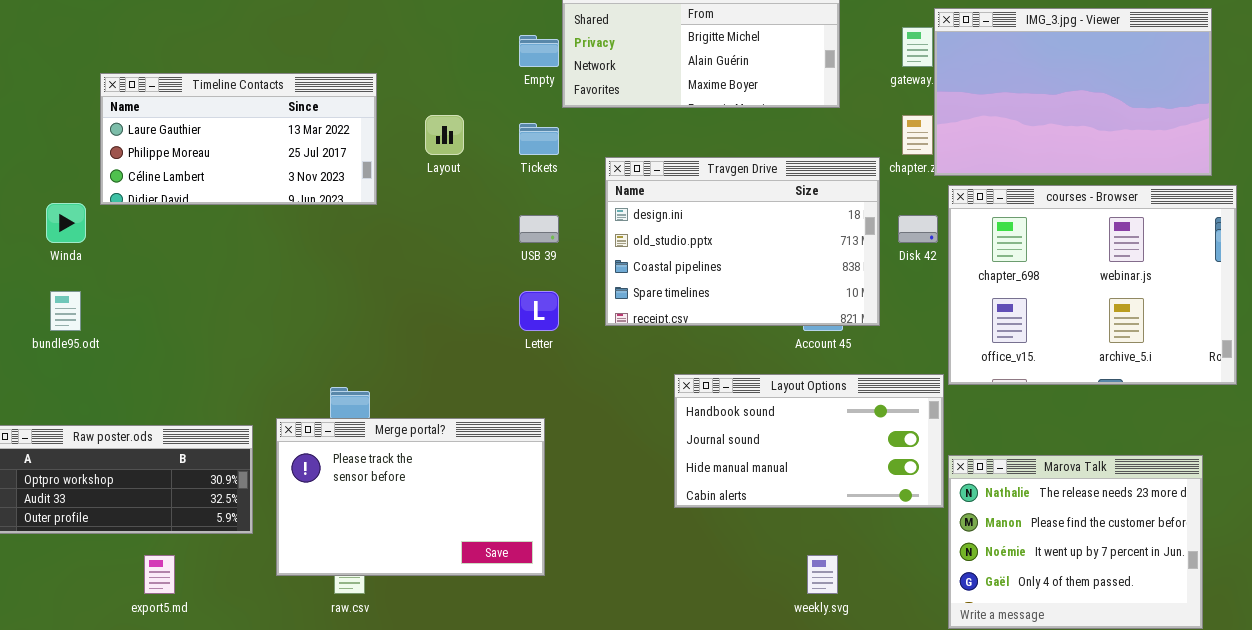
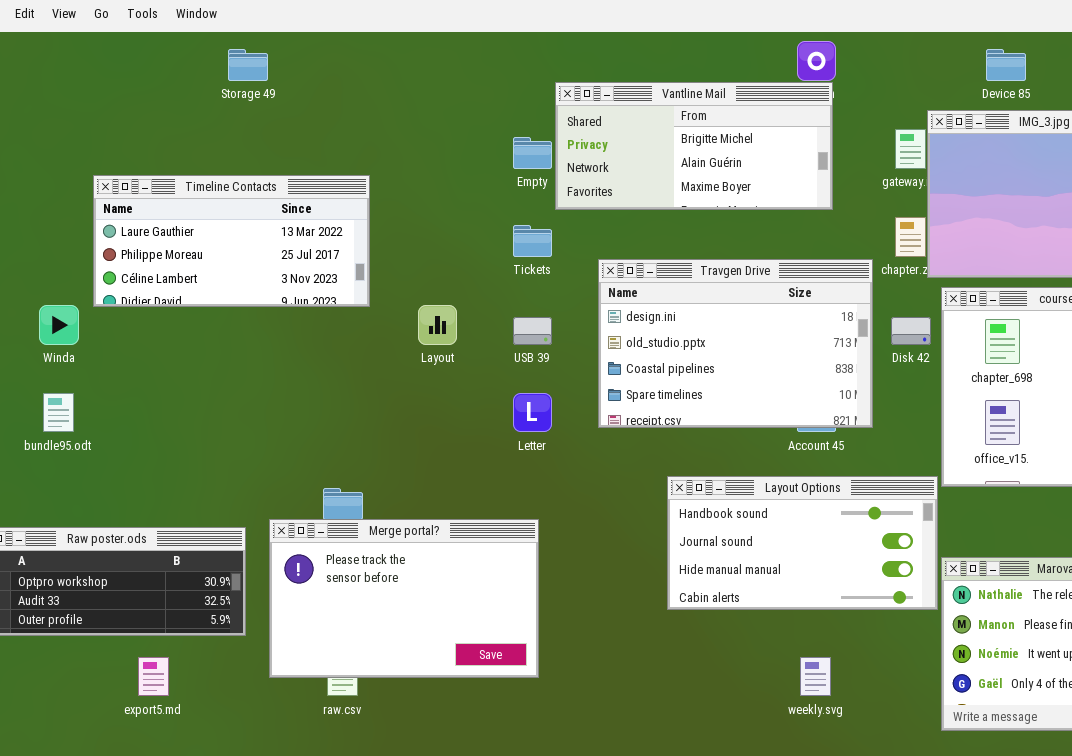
Layout: [425,115,464,155] -> [418,305,457,345], moved

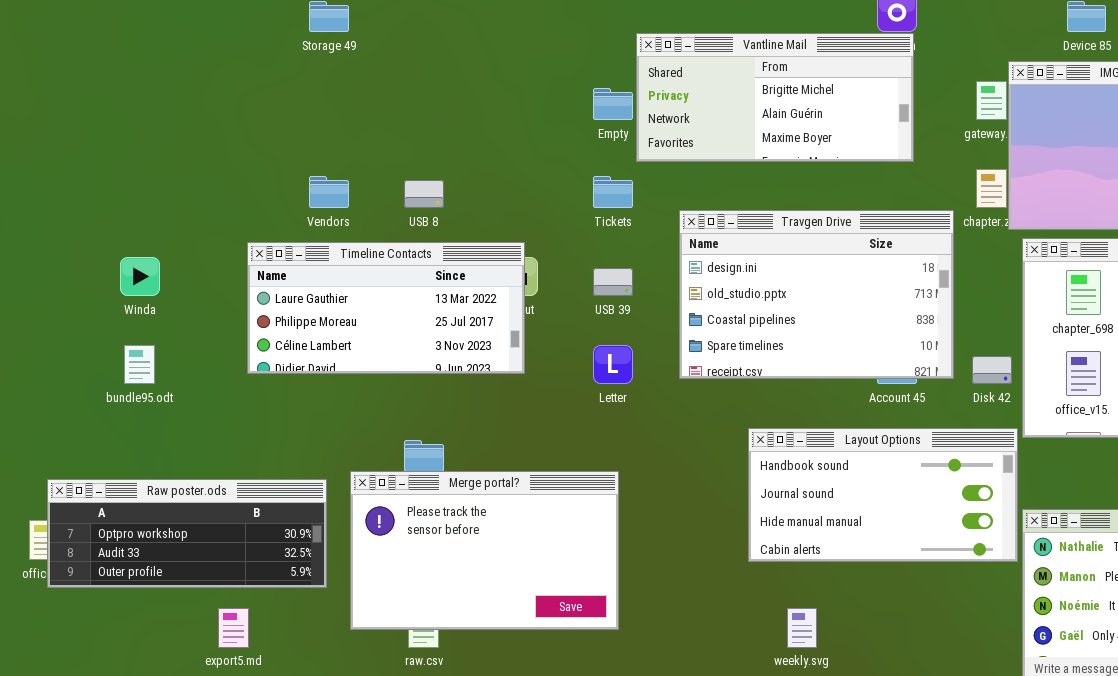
Timeline Contacts: [93,175,370,307] -> [247,242,525,374], moved
Disk 42: [891,317,931,345] -> [972,356,1012,384], moved
weekly.svg: [800,657,831,696] -> [787,608,817,648], moved

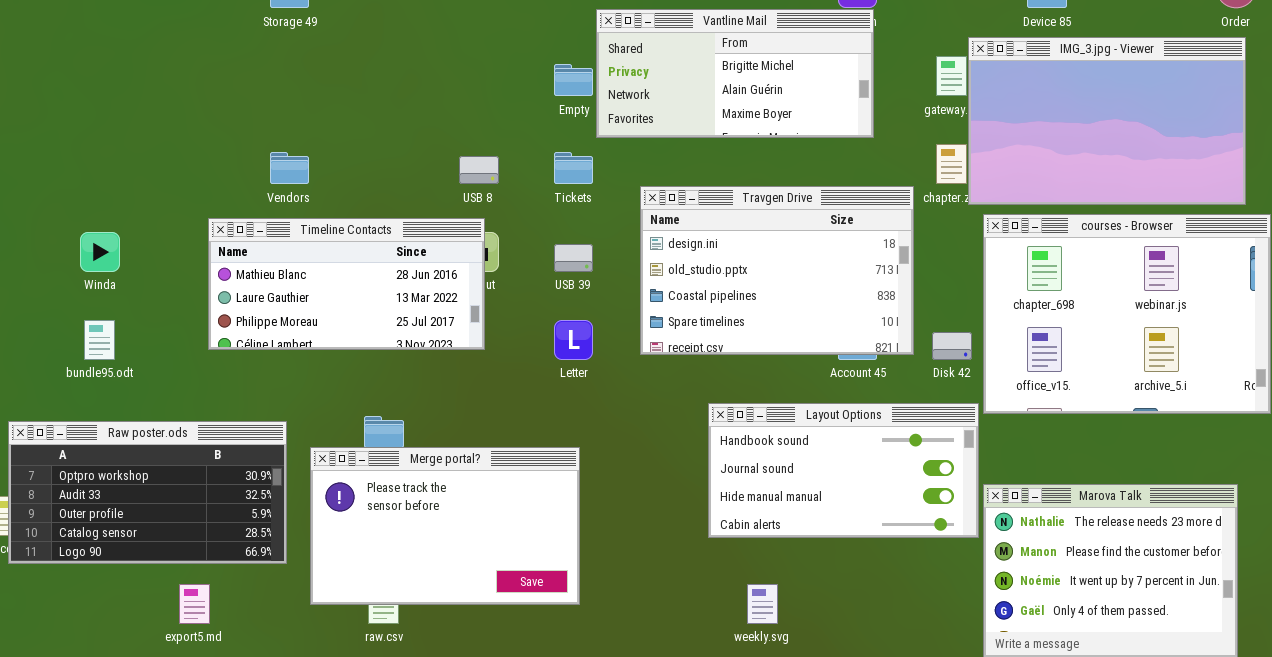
USB 8: [404,180,444,208] -> [459,156,499,184], moved
Timeline Contacts: [247,242,525,374] -> [208,218,485,350], scrolled up 1 row
Raw poster.ods: [47,479,327,588] -> [8,421,287,564], resized

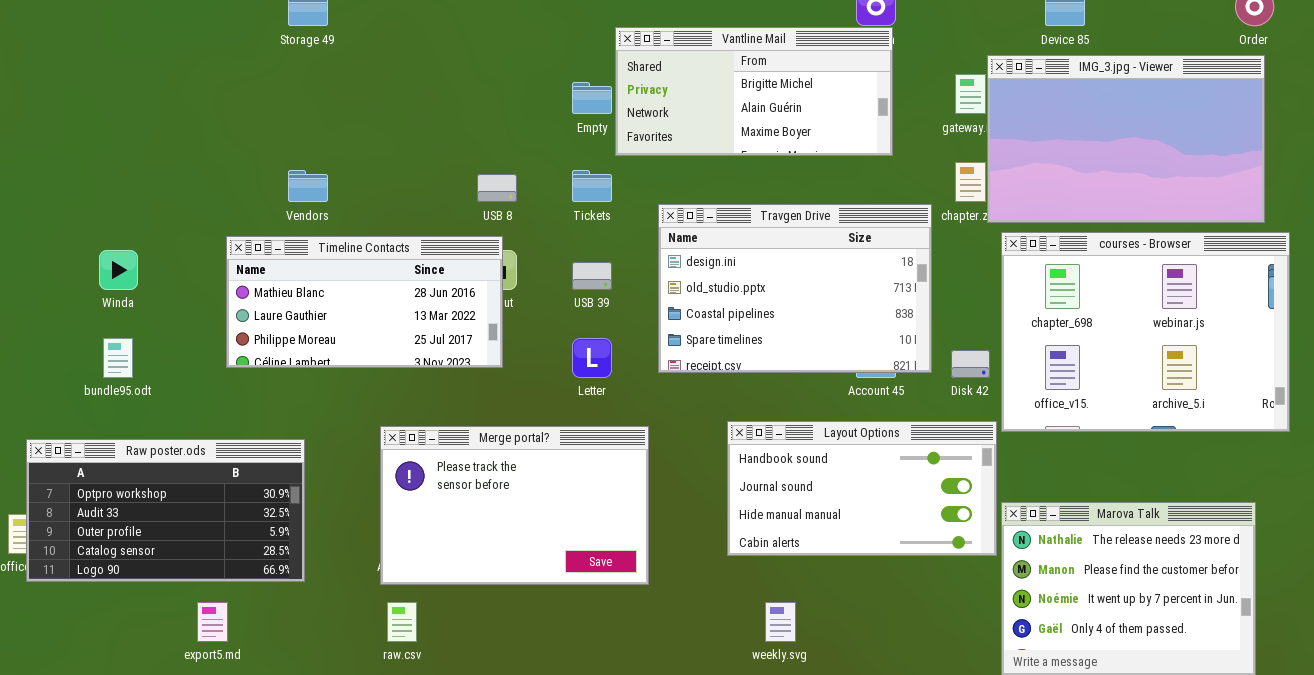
Merge portal?: [310,447,580,605] -> [380,426,649,585], moved

